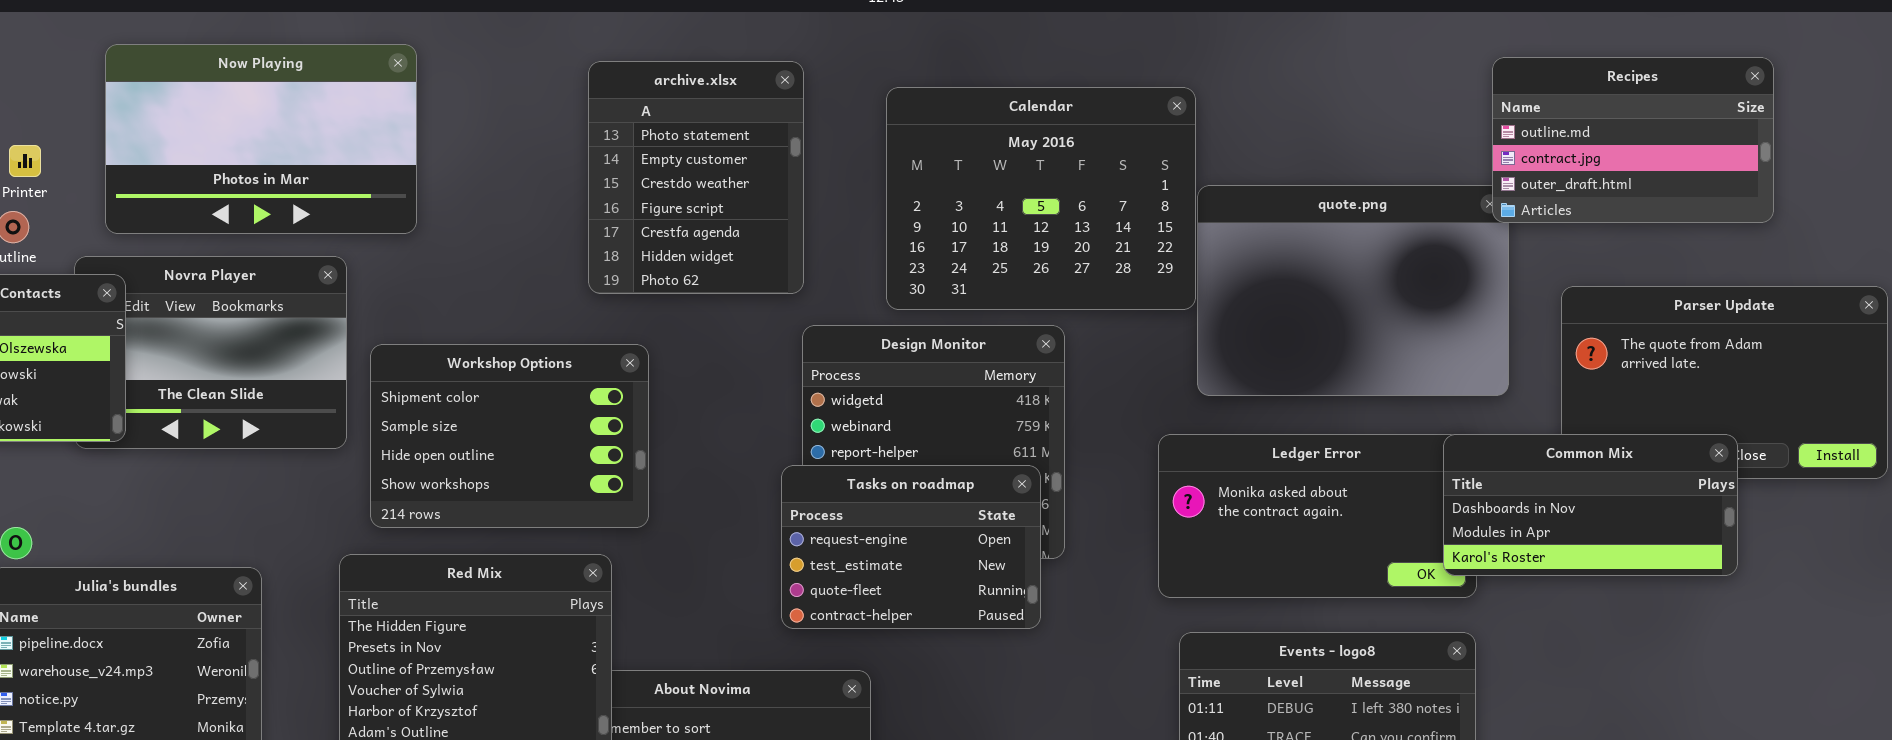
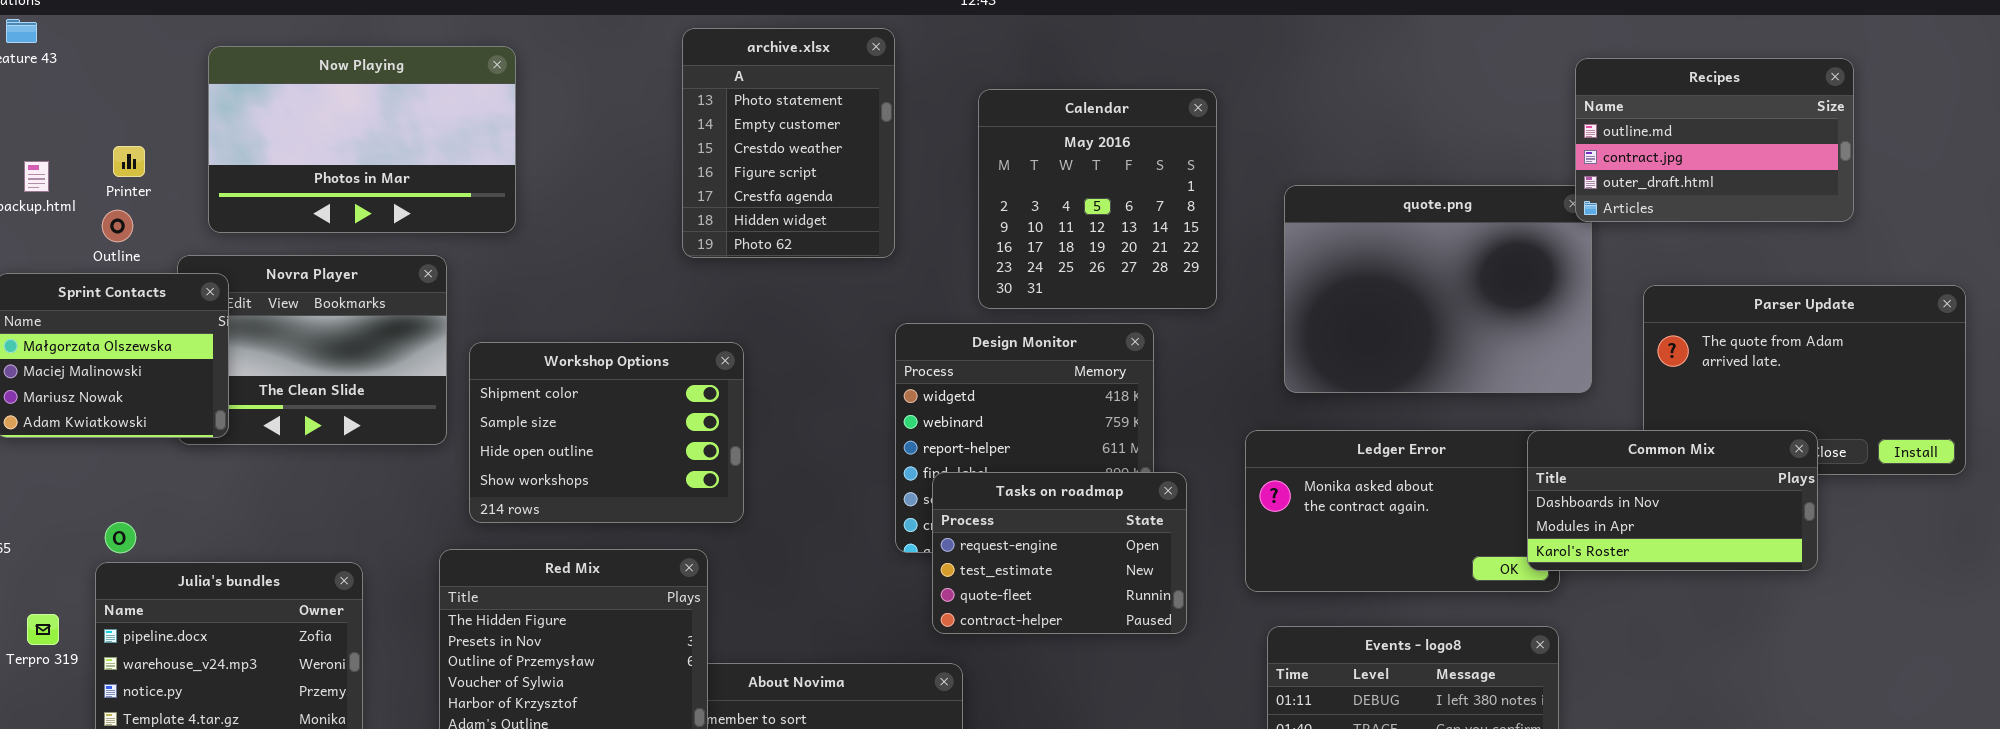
archive.xlsx: [588,61,804,294] -> [682,28,895,258], moved
Calendar: [886,87,1196,310] -> [978,89,1217,309], resized
Tasks on roadmap: [781,465,1041,629] -> [932,472,1187,634], moved

